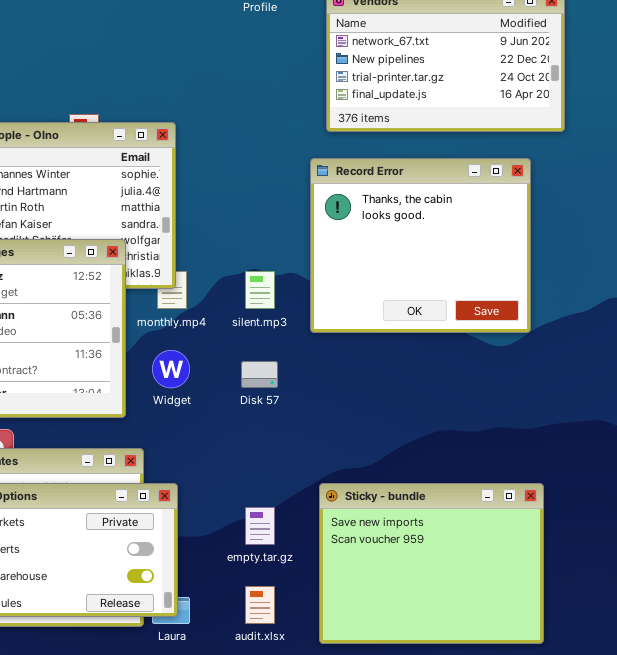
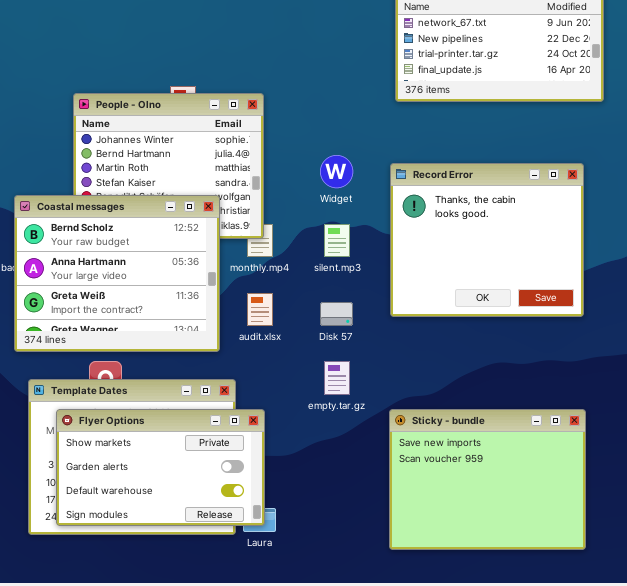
Record Error: [310,158,531,333] -> [390,163,584,317], moved
Widget: [152,350,190,388] -> [320,155,353,188], moved
empty.tar.gz: [245,507,275,545] -> [324,361,350,395], moved
audit.xlsx: [245,586,275,624] -> [247,293,273,326], moved

